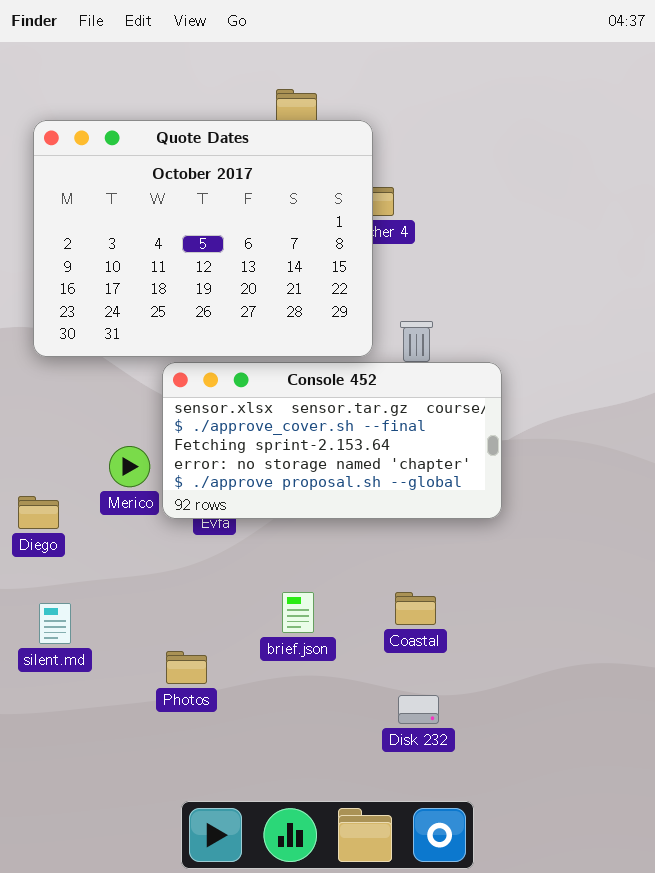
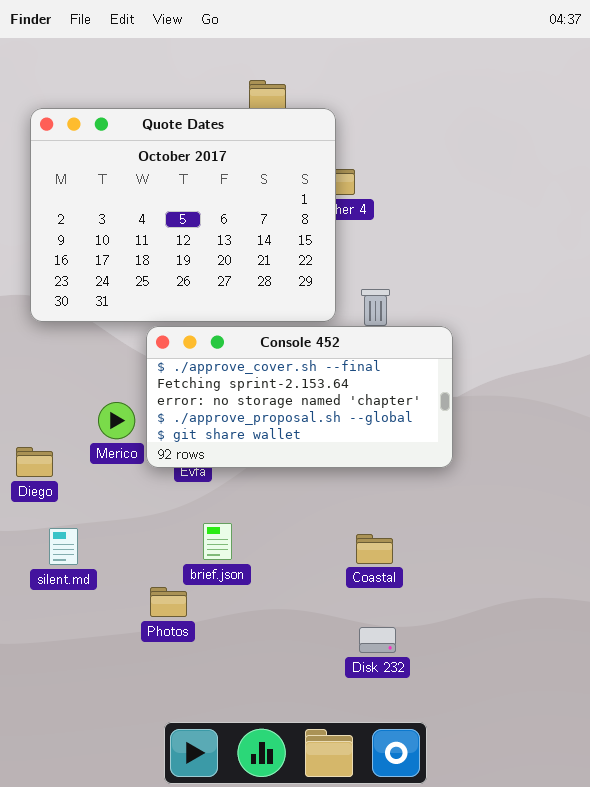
Console 452: [162,362,502,519] -> [146,326,453,468], scrolled down 1 row
brief.json: [282,592,314,633] -> [203,523,232,560], moved
silent.md: [39,603,71,644] -> [49,528,78,565], moved

